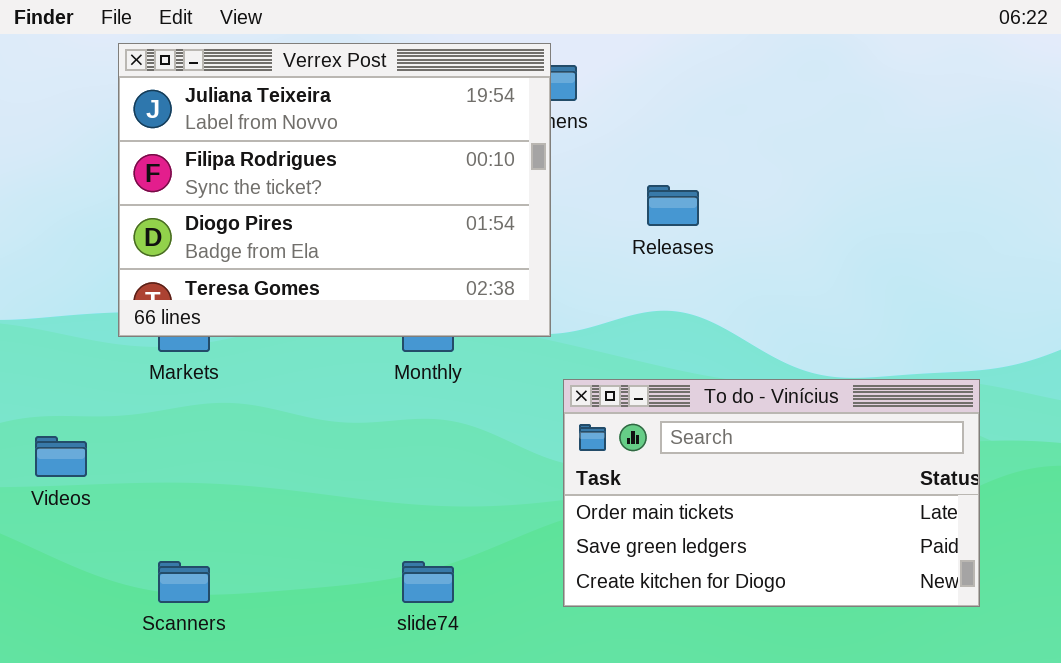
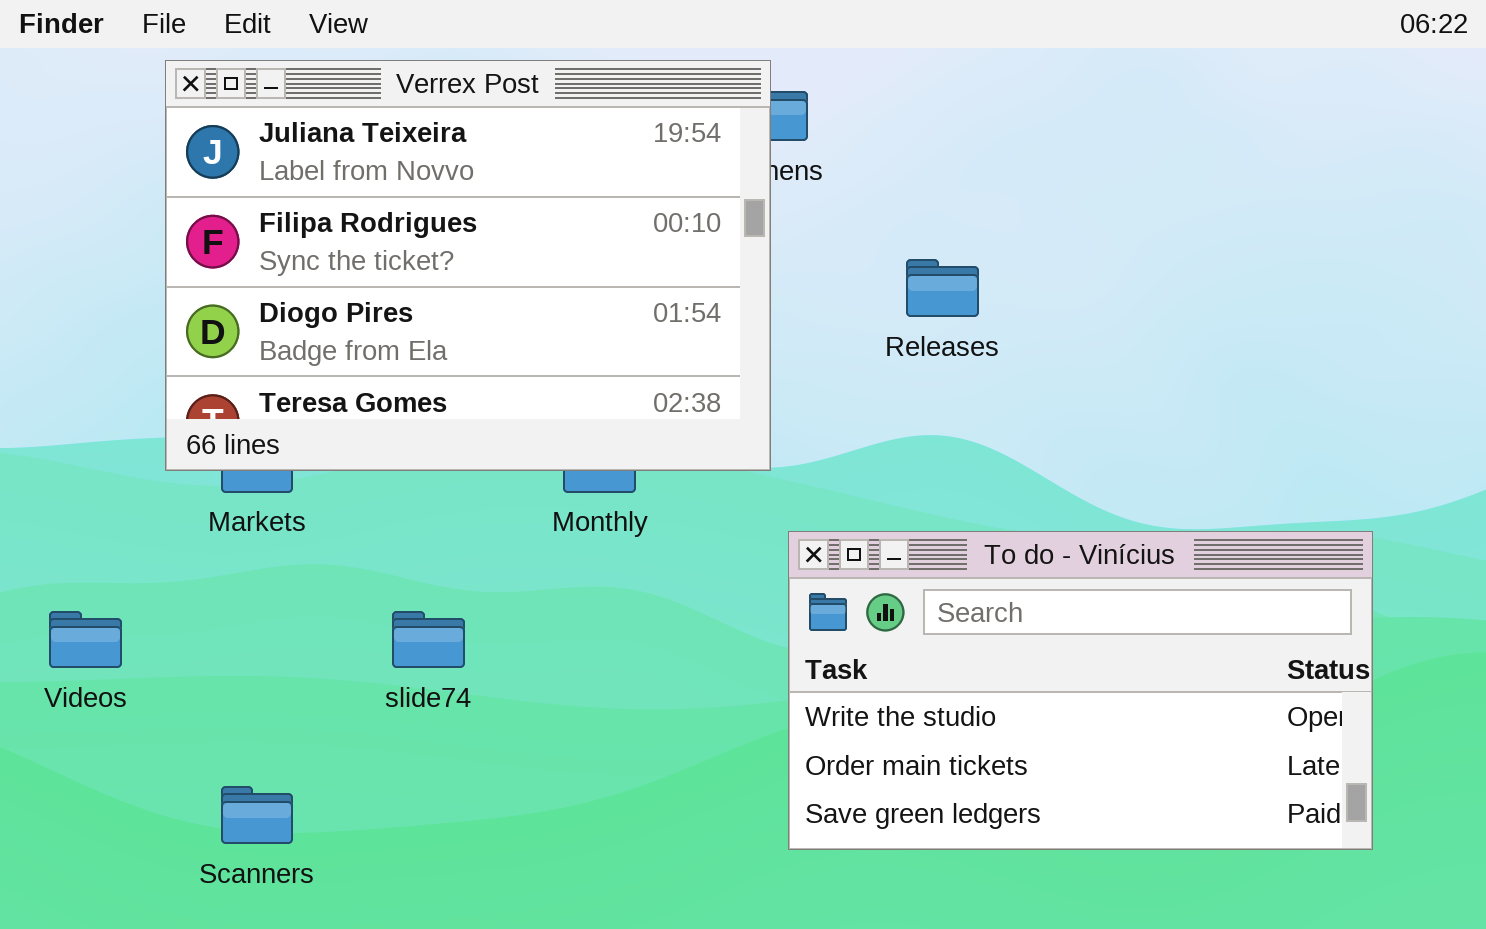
To do - Vinícius: [563,379,980,607] -> [788,531,1373,850], scrolled up 1 row
slide74: [402,561,454,603] -> [392,611,465,668], moved

